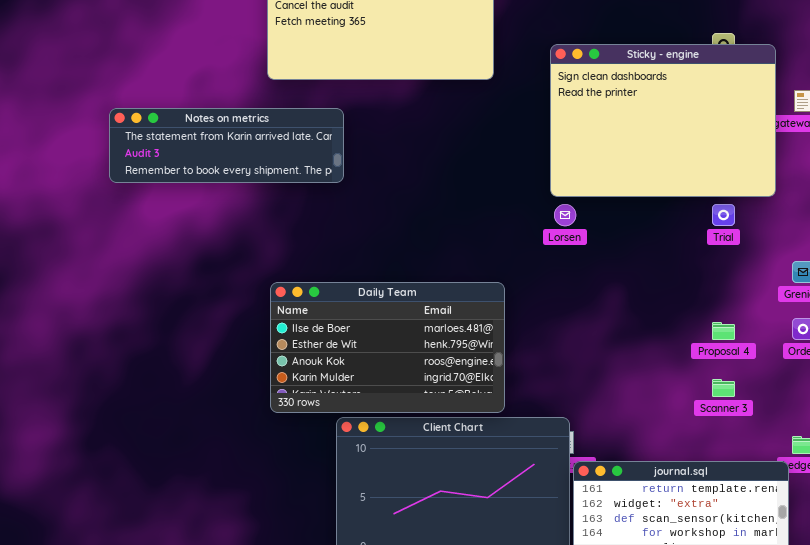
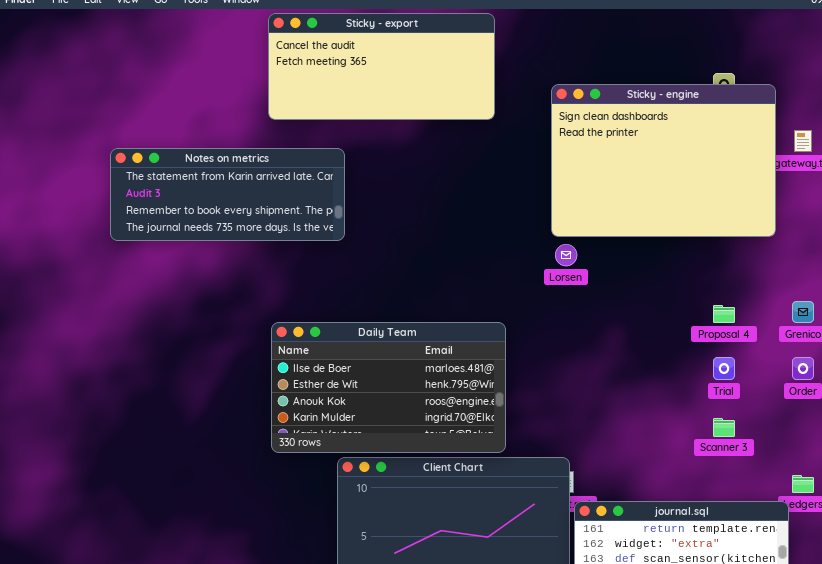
Notes on metrics: [109,108,344,183] -> [110,148,345,241], resized
Trial: [712,204,735,226] -> [713,357,735,380], moved
Proposal 4: [712,322,735,340] -> [713,305,735,323], moved

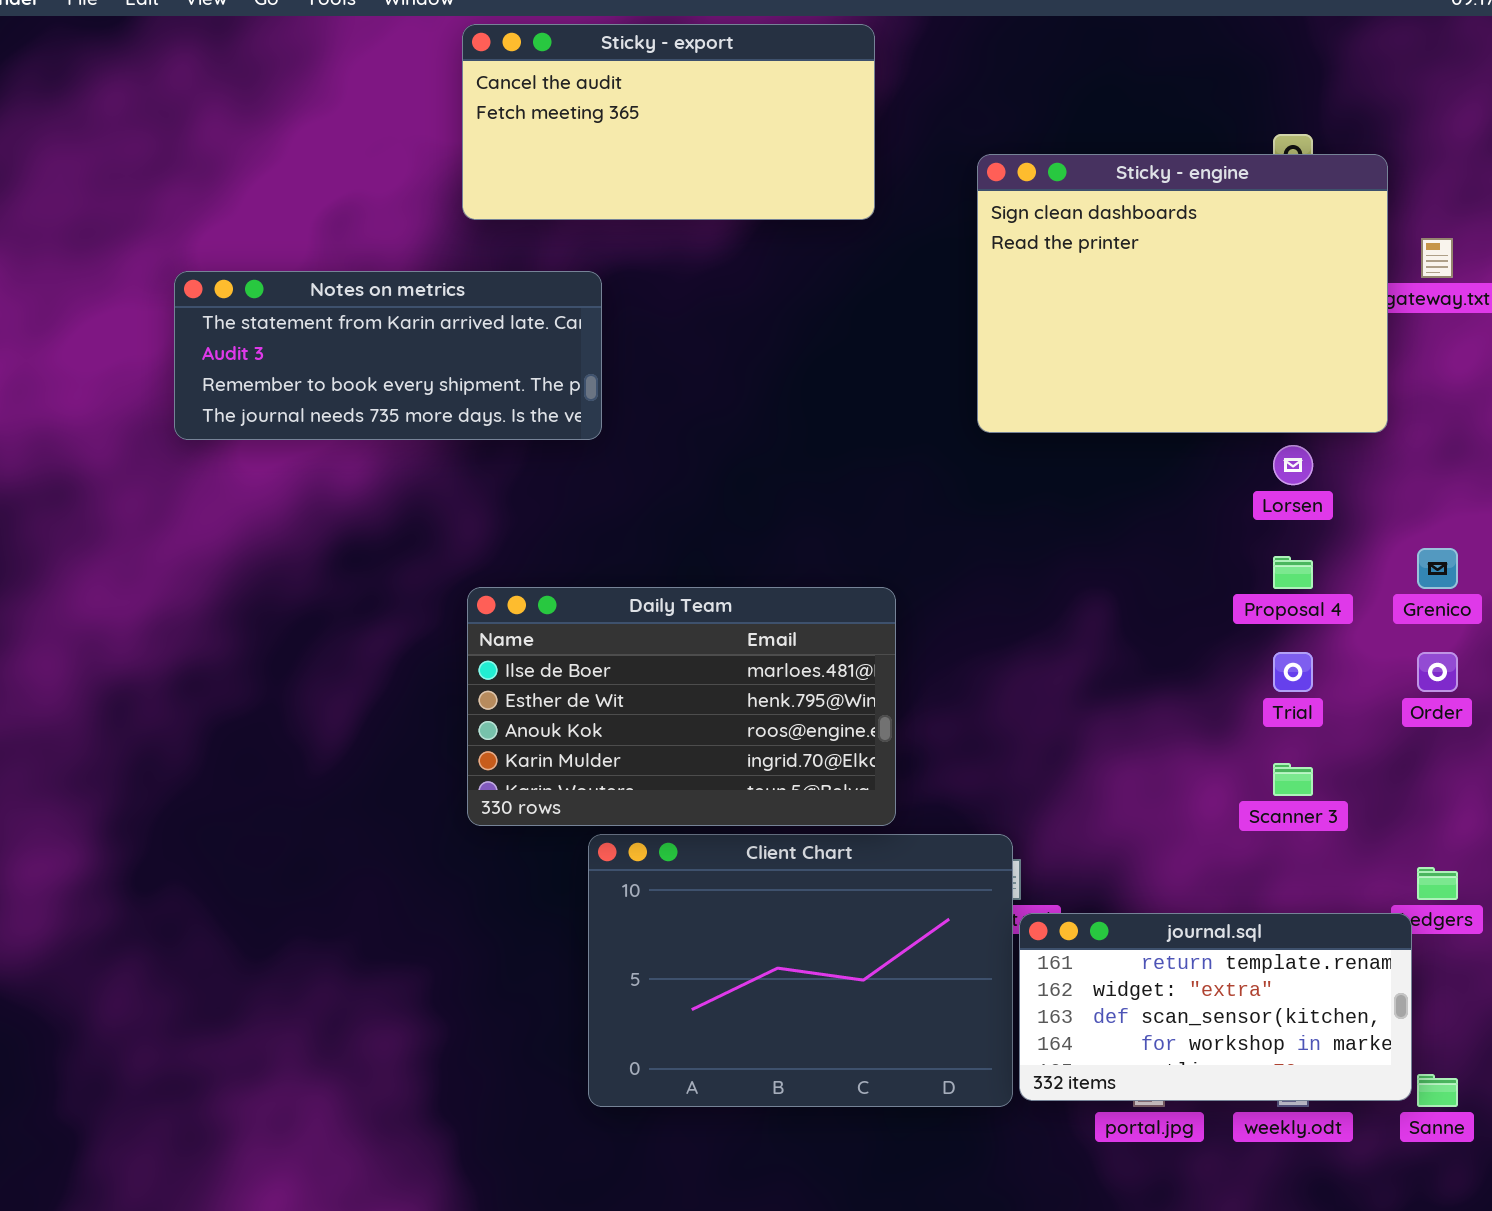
Lorsen: [555,244,577,266] -> [1273,445,1313,485], moved

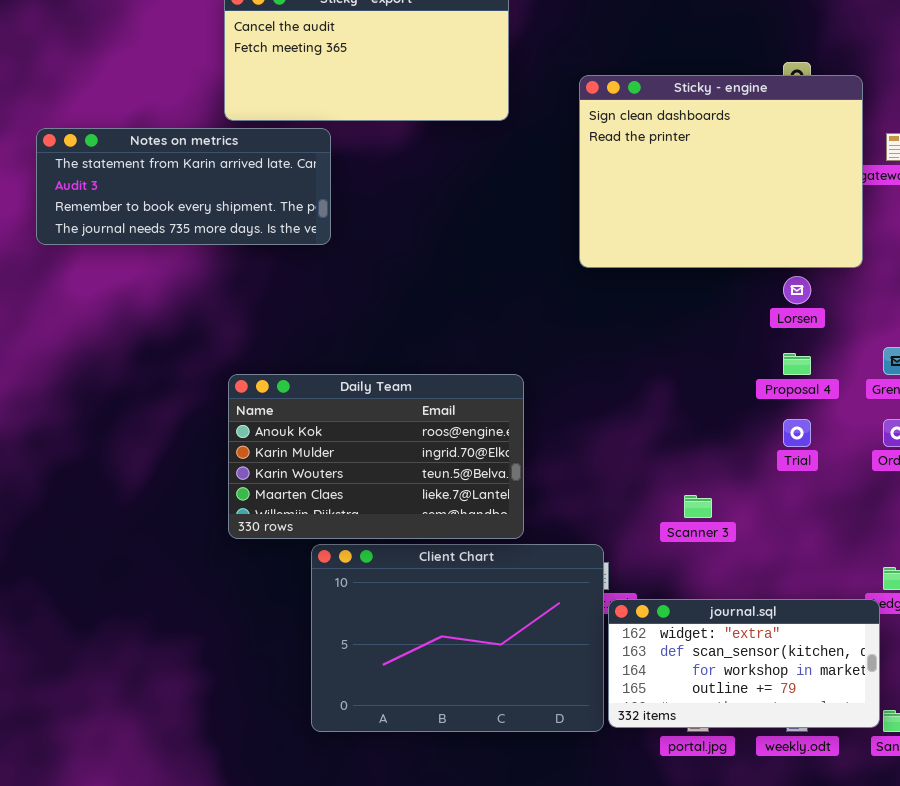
Notes on metrics: [174,271,602,440] -> [36,128,331,245], moved
Daily Team: [467,587,896,826] -> [228,374,524,539], scrolled down 2 rows
Scanner 3: [1273,763,1313,796] -> [684,495,712,518], moved
journal.sql: [1019,913,1412,1101] -> [608,599,880,728], scrolled down 1 row

